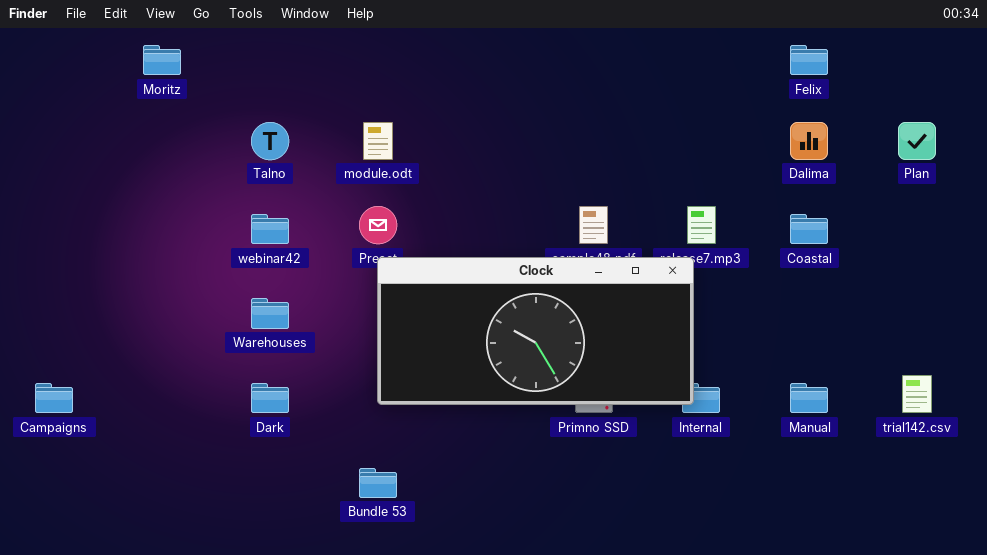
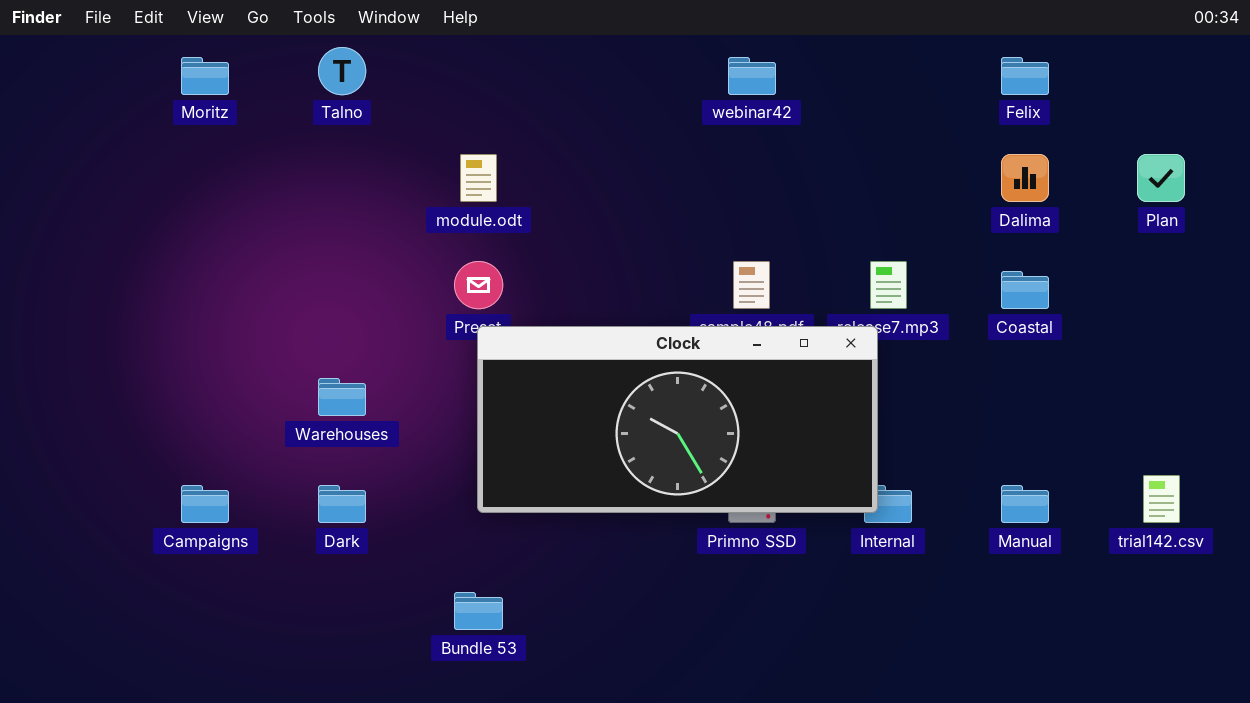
Talno: [251,122,289,160] -> [318,47,366,95], moved
webinar42: [251,214,289,244] -> [728,57,776,95], moved
Campaigns: [35,383,73,413] -> [181,485,229,523], moved

